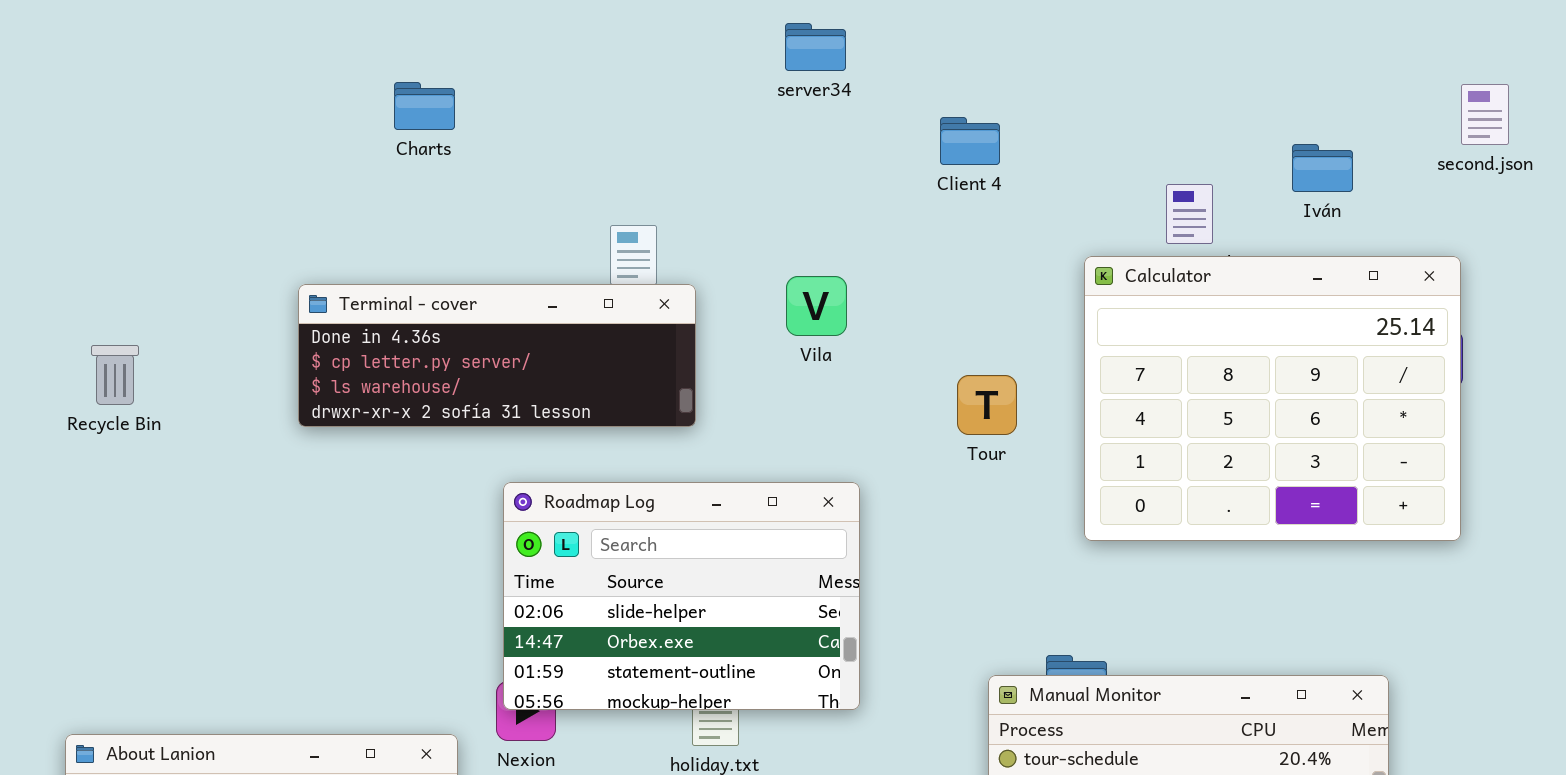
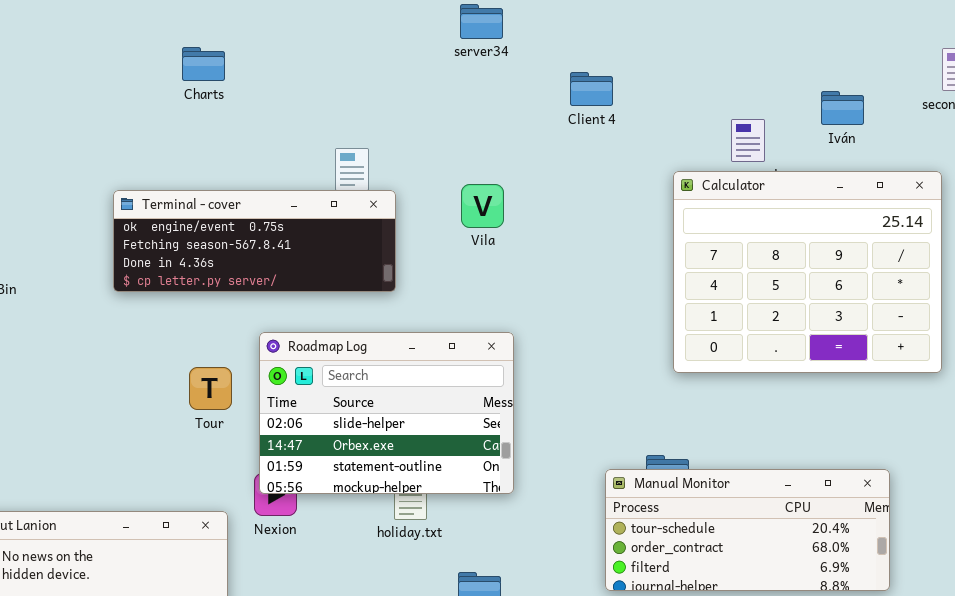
Terminal - cover: [298,284,696,427] -> [113,190,396,292], scrolled up 2 rows
Tour: [957,375,1017,435] -> [189,367,232,410], moved

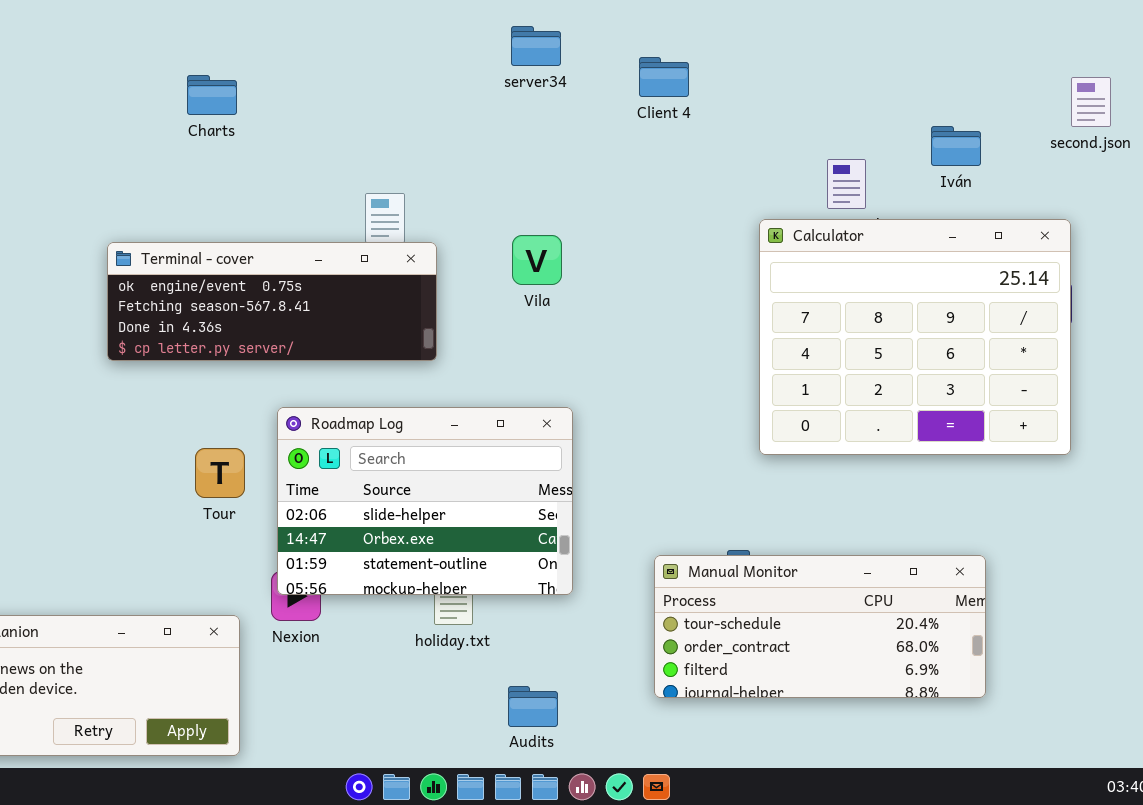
Client 4: [570,72,613,106] -> [639,57,689,97], moved
Manual Monitor: [605,469,890,591] -> [654,555,986,698], moved

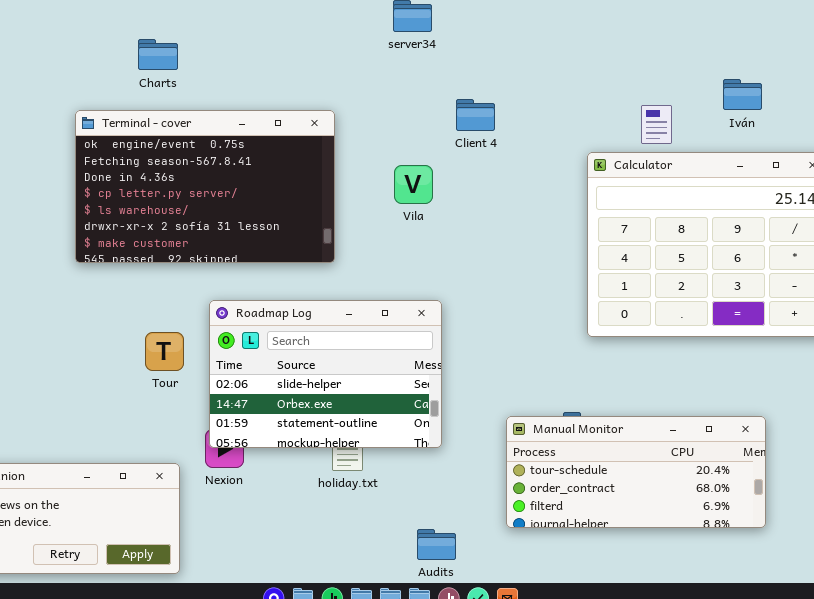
Client 4: [639,57,689,97] -> [456,99,495,131], moved
Terminal - cover: [107,242,437,361] -> [75,110,335,263], resized
Audits: [508,686,558,727] -> [417,529,456,560], moved

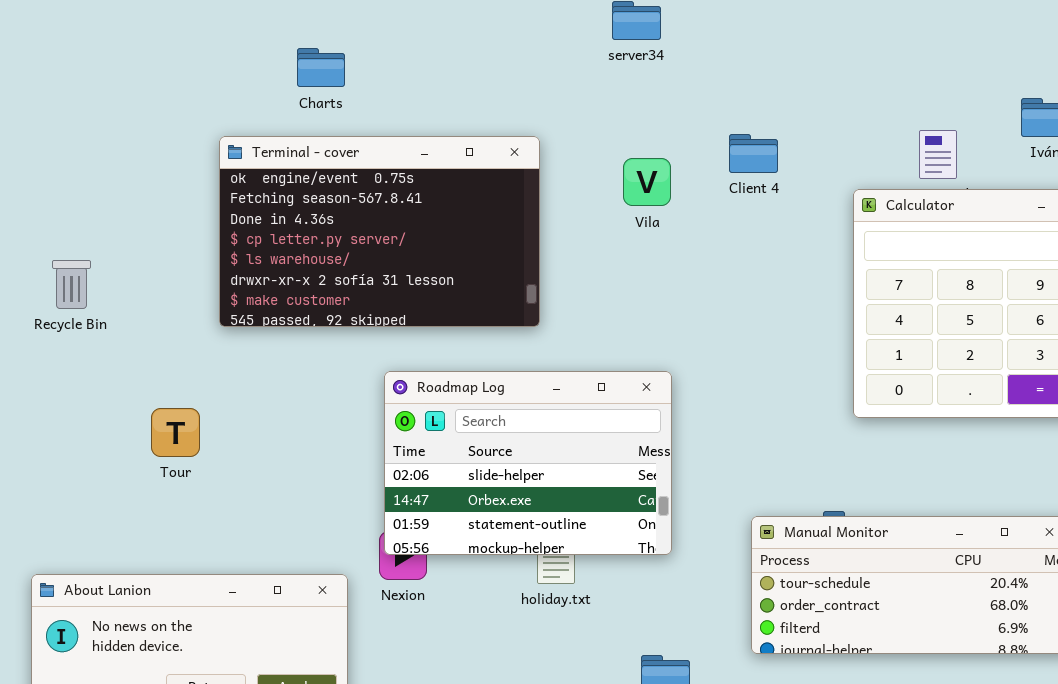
Client 4: [456,99,495,131] -> [729,134,778,173], moved
Vila: [394,165,433,204] -> [623,158,671,206], moved
Tour: [145,332,184,371] -> [151,408,200,457], moved

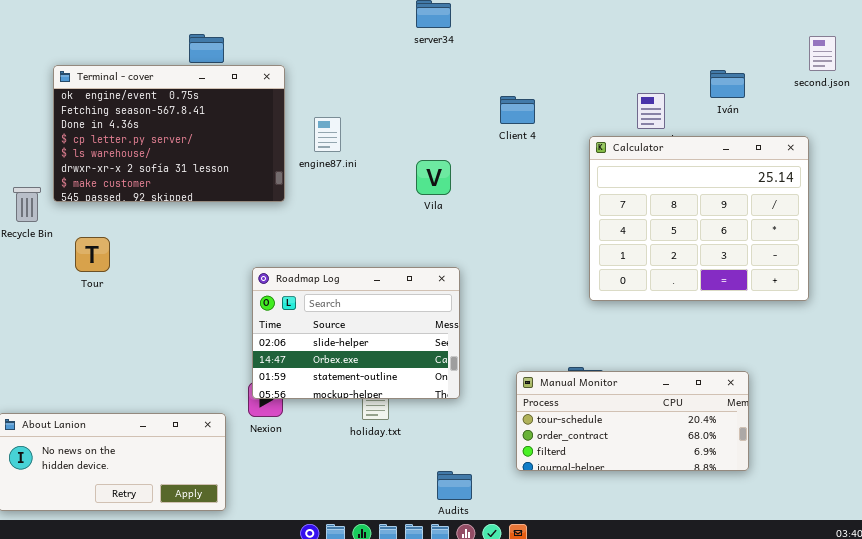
Terminal - cover: [219,136,540,327] -> [53,65,285,202], moved
Vila: [623,158,671,206] -> [416,160,451,195], moved
Tour: [151,408,200,457] -> [75,237,110,272], moved

